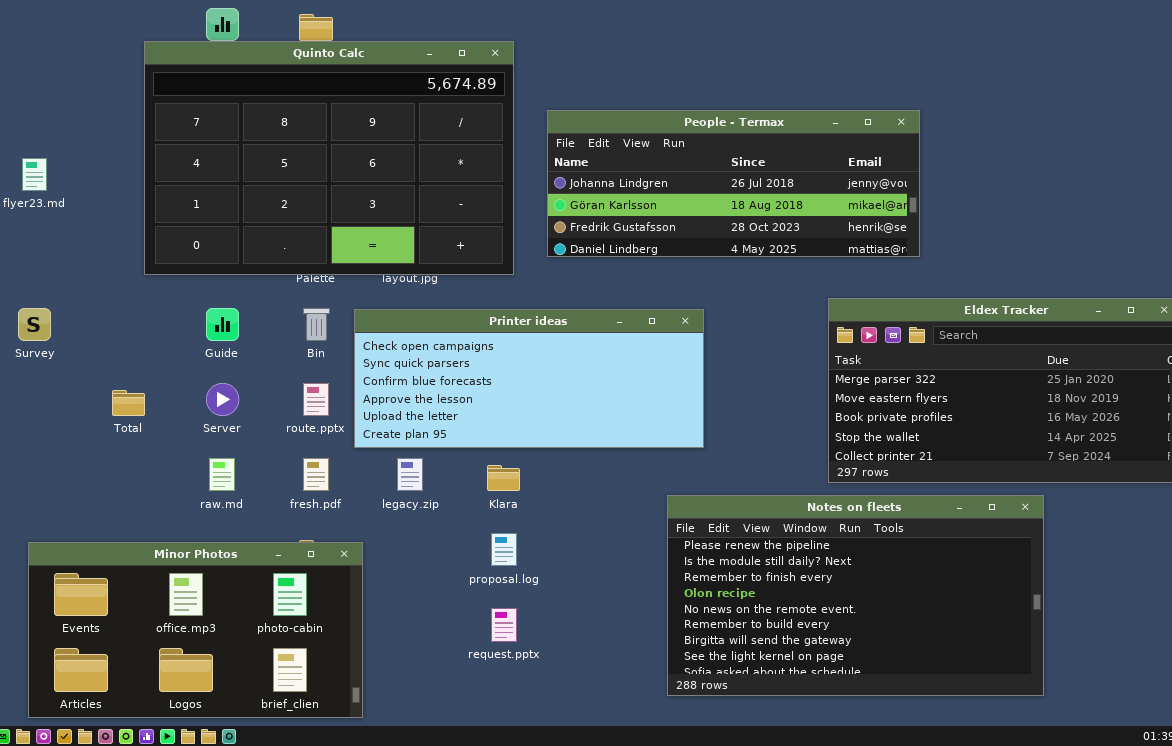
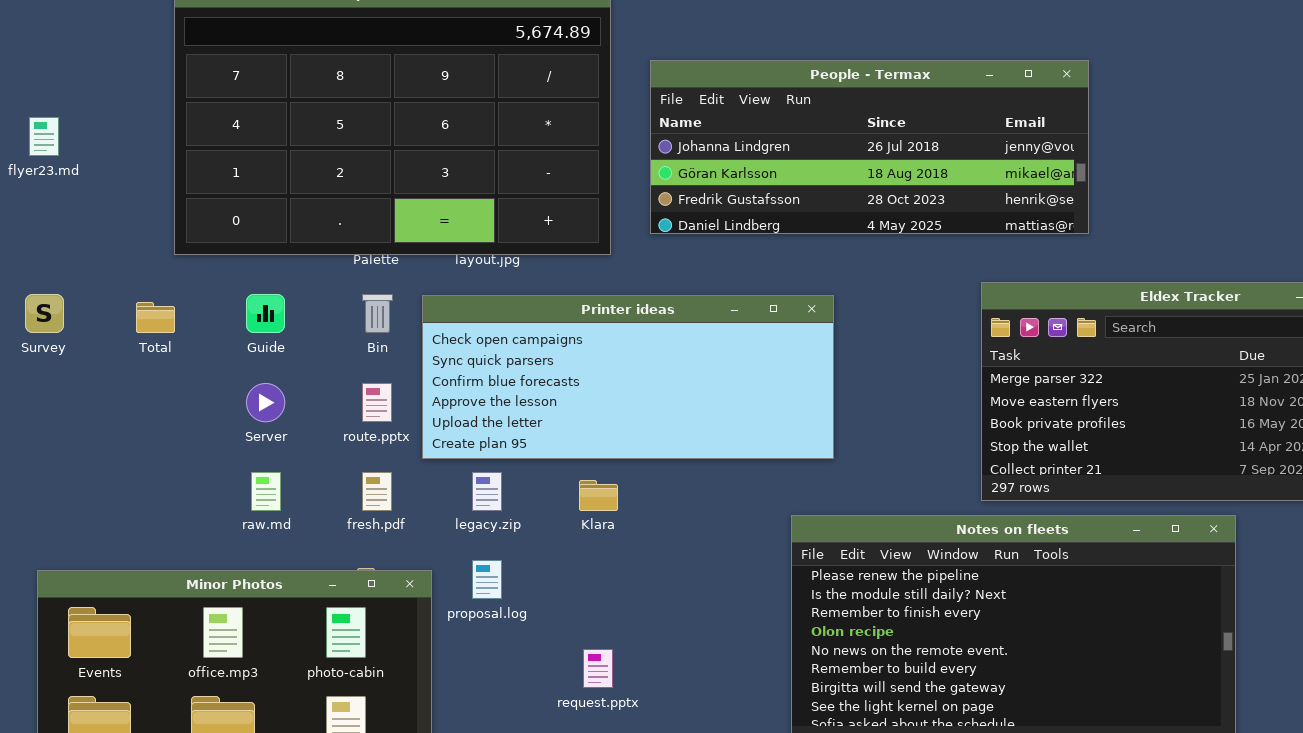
Total: [112,390,145,416] -> [136,302,175,333], moved
proposal.log: [491,533,517,566] -> [472,560,502,599], moved

